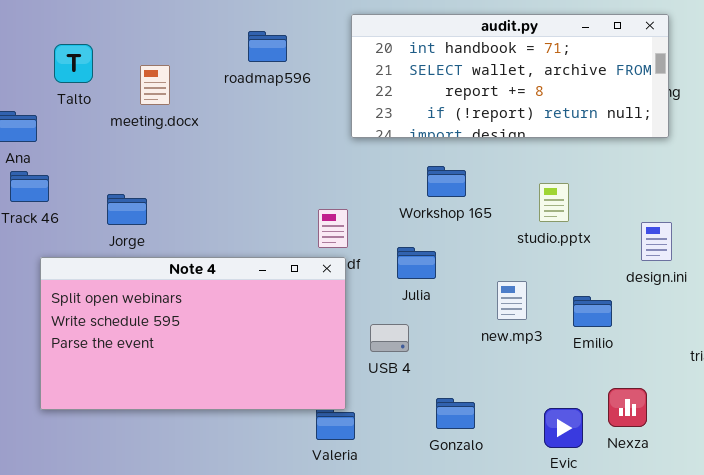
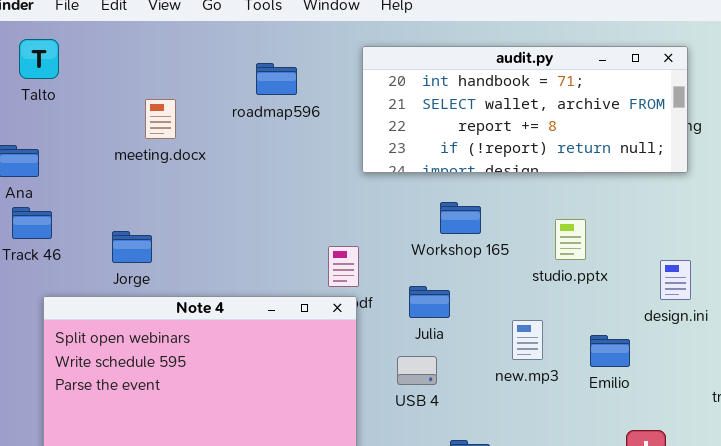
Talto: [54,44,93,83] -> [19,39,59,79], moved
USB 4: [370,324,409,352] -> [397,356,437,385], moved

